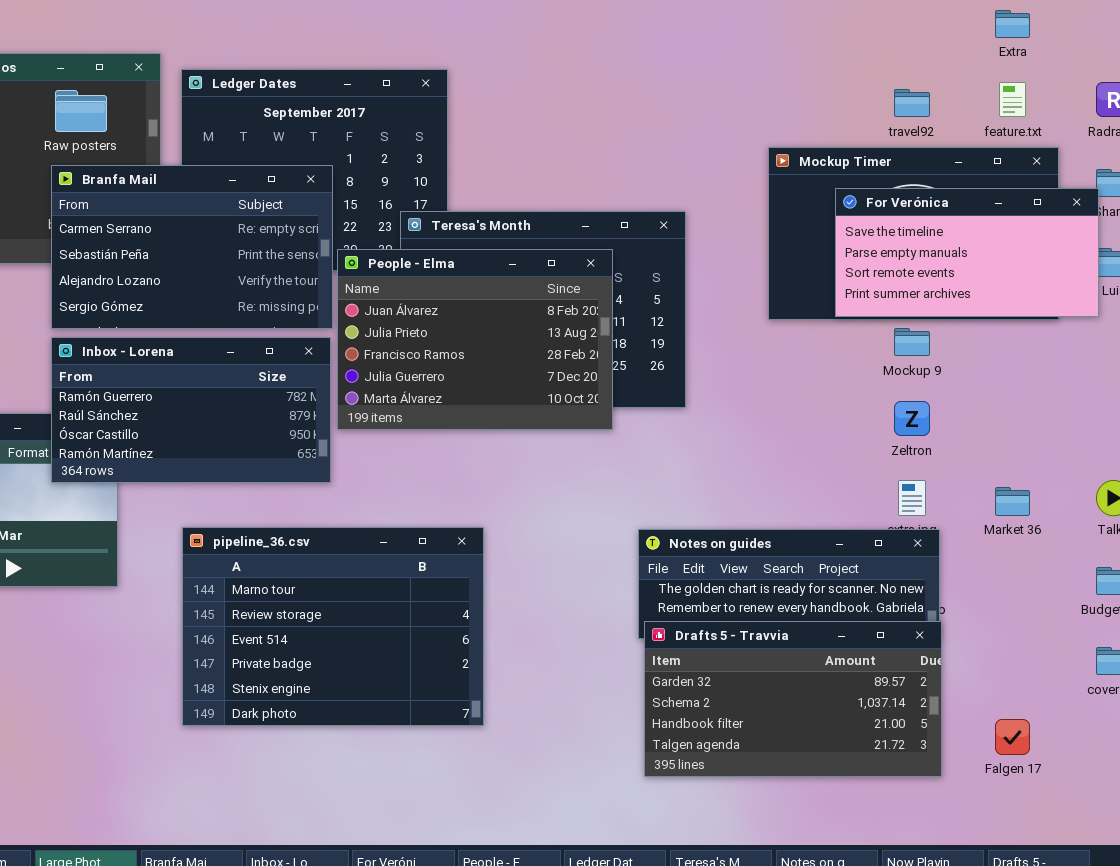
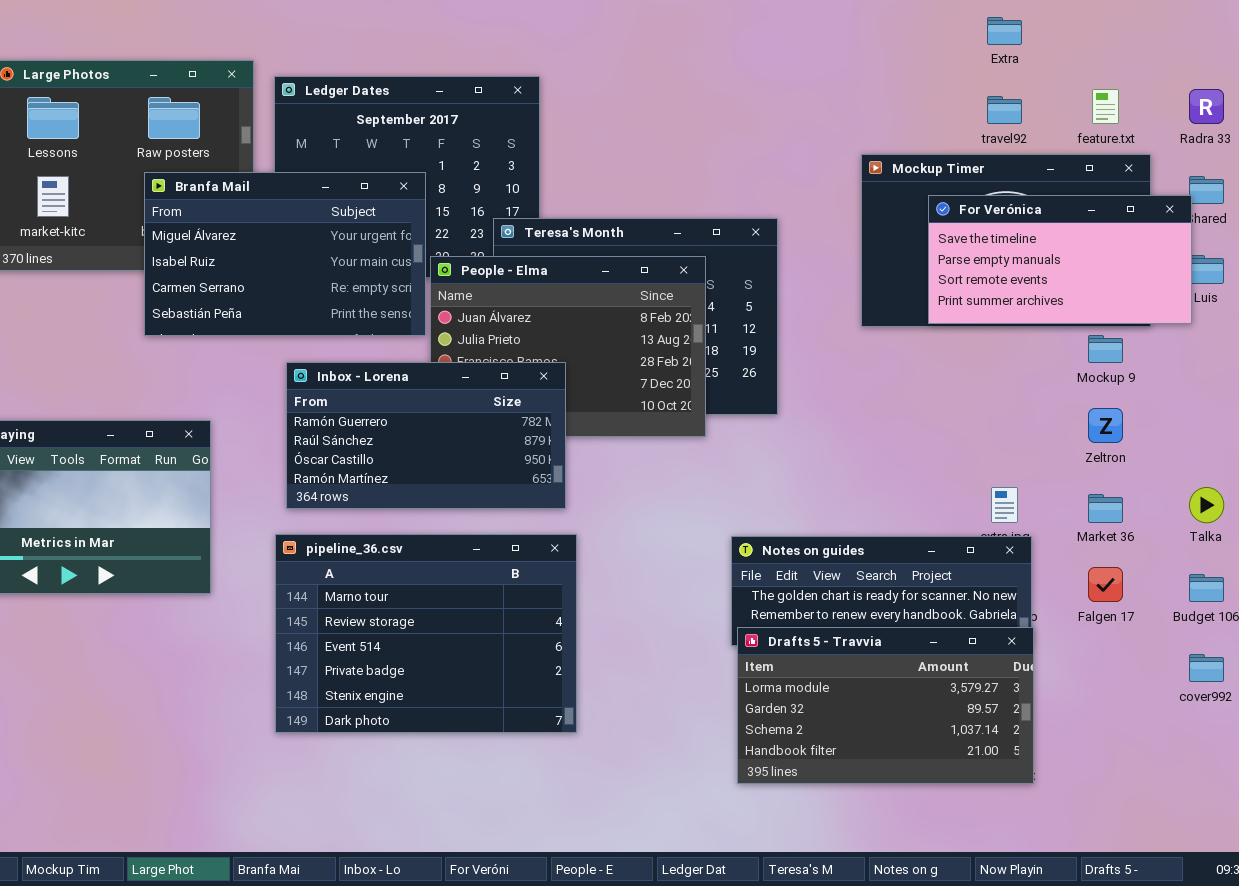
Extra: [995,10,1030,38] -> [987,17,1022,45], moved
Branfa Mail: [51,165,333,329] -> [144,172,426,336], scrolled up 2 rows
Mockup 9: [894,328,930,356] -> [1088,335,1123,363], moved
Inbox - Lorena: [51,337,331,483] -> [286,362,566,509], moved
Zeltron: [894,401,930,436] -> [1088,408,1123,443], moved
Drafts 5 - Travvia: [644,621,942,777] -> [737,627,1034,784], scrolled up 1 row
Falgen 17: [995,719,1030,755] -> [1088,567,1123,602], moved

